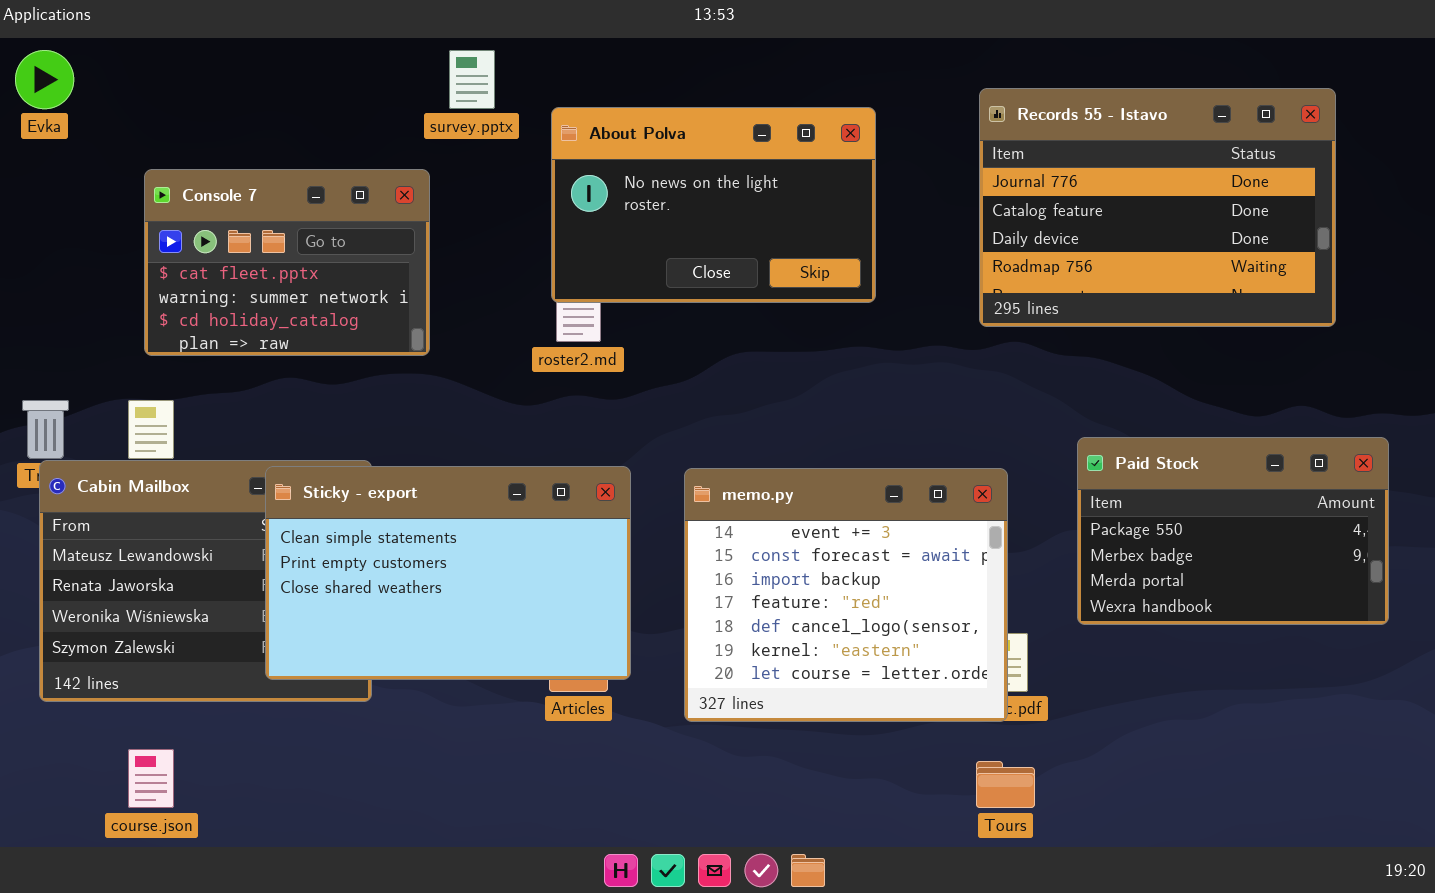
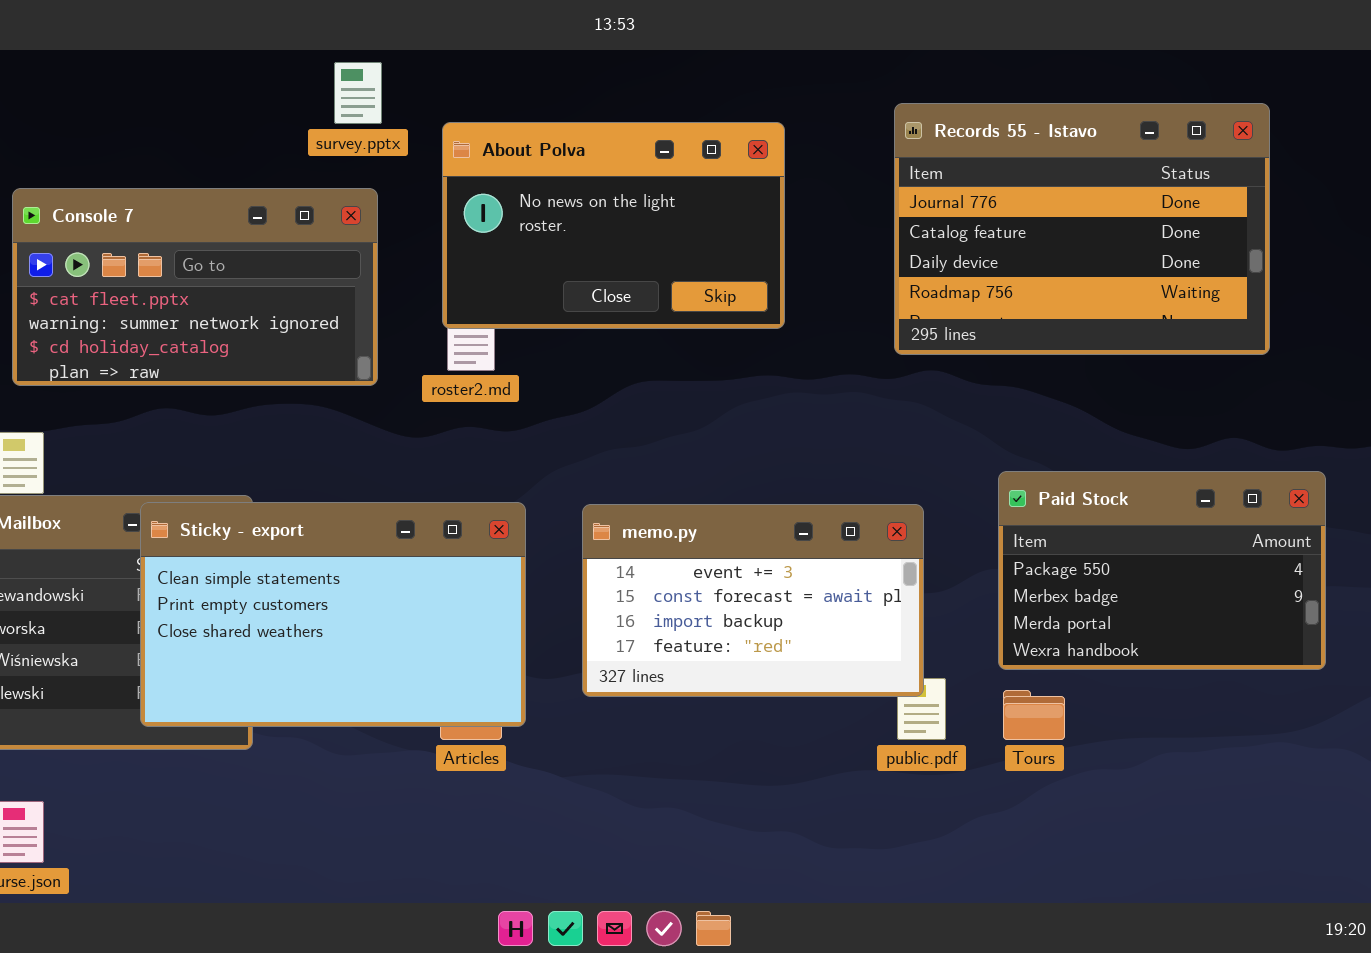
Console 7: [144,169,430,356] -> [12,188,378,386], resized
memo.py: [684,468,1008,722] -> [582,504,924,697], resized
Tours: [976,761,1035,808] -> [1003,690,1065,740], moved

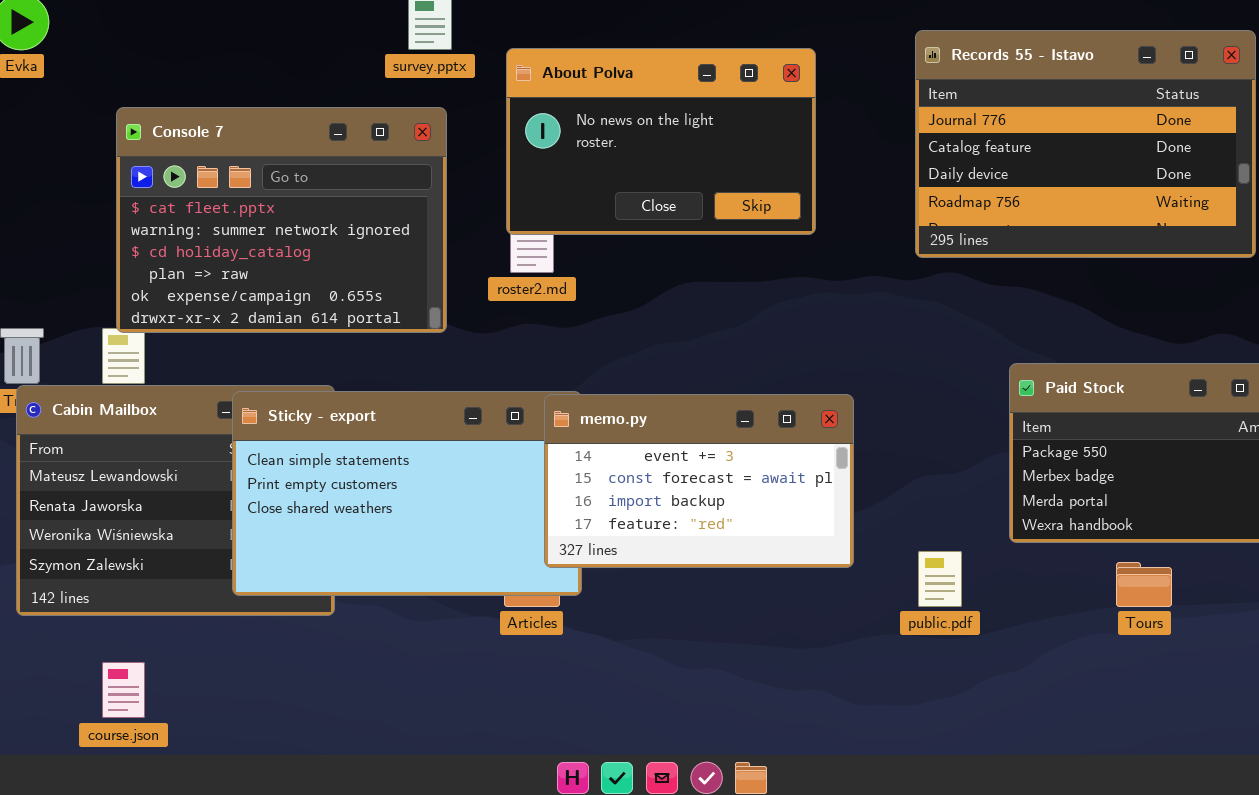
Console 7: [12,188,378,386] -> [116,107,447,333], resized
memo.py: [582,504,924,697] -> [544,394,854,568], moved
Tours: [1003,690,1065,740] -> [1116,562,1172,607], moved

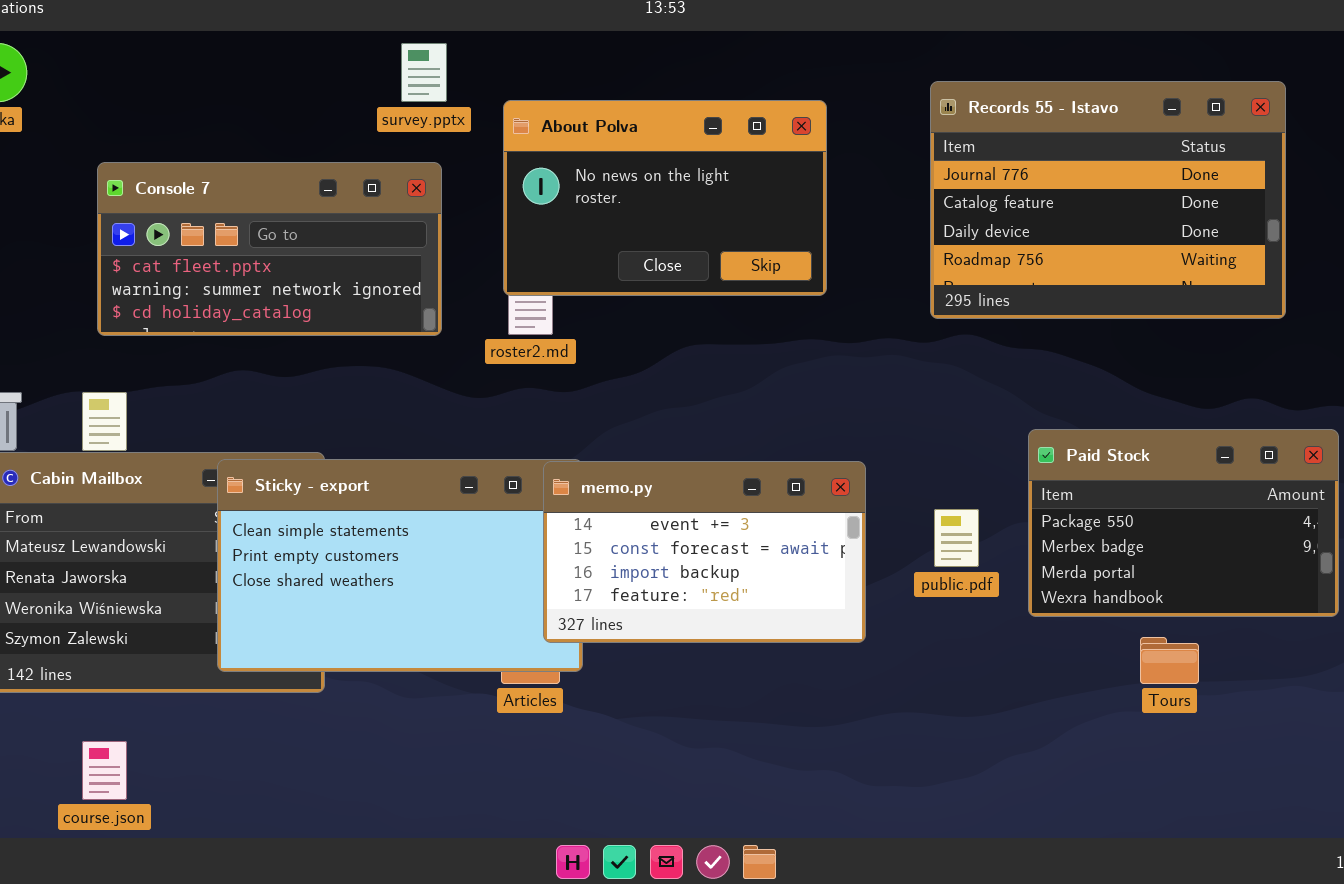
Console 7: [116,107,447,333] -> [97,162,442,336], resized
public.pdf: [918,551,962,607] -> [934,509,979,567], moved

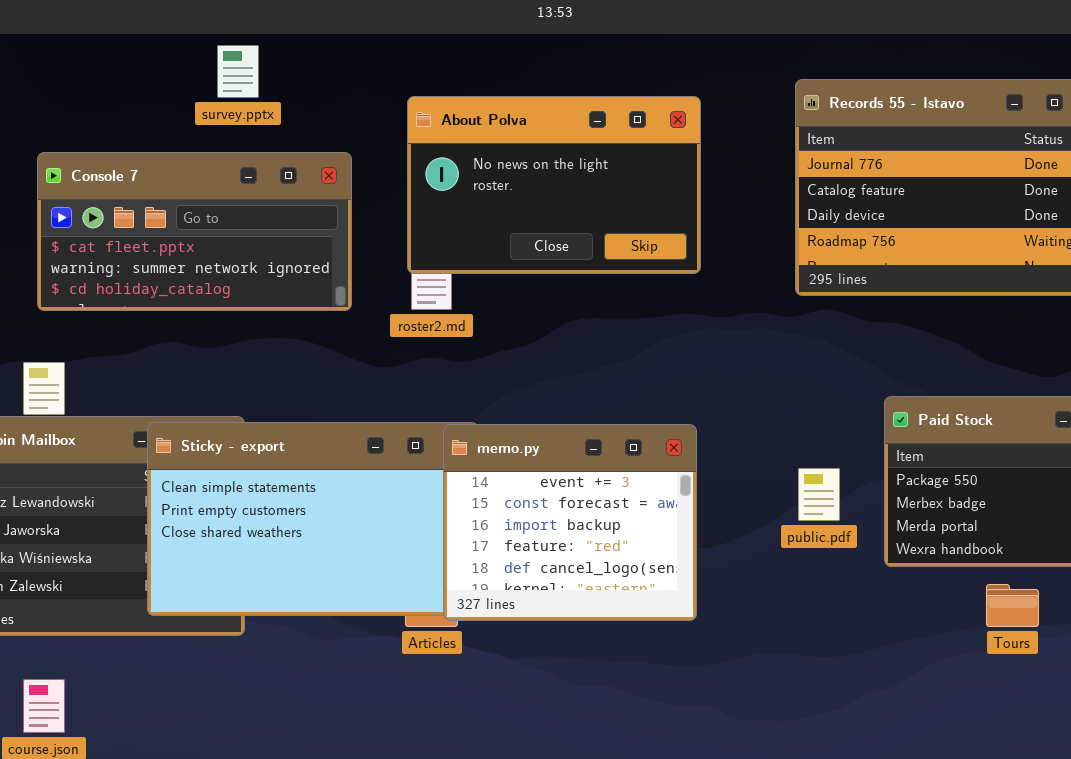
survey.pptx: [401,43,447,102] -> [217,45,259,98], moved
memo.py: [543,461,866,643] -> [443,424,697,621], resized

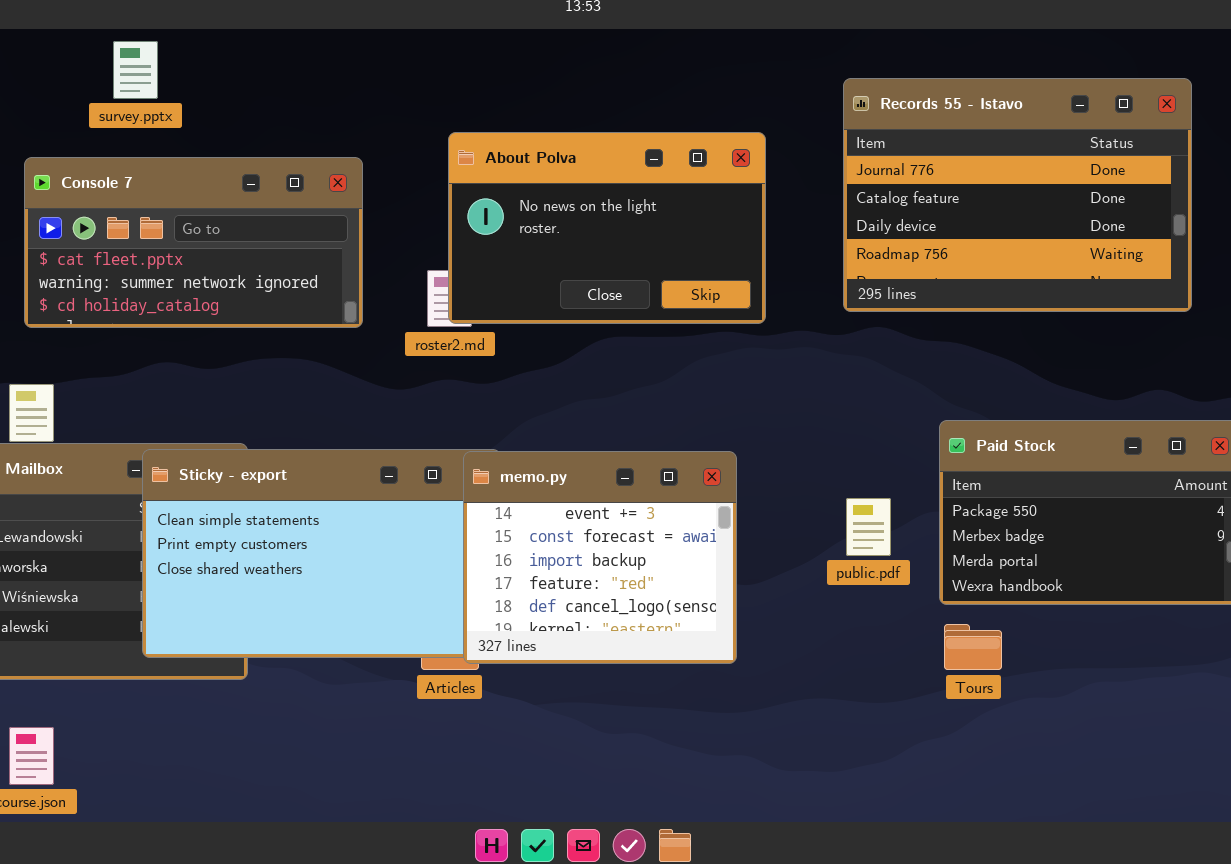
survey.pptx: [217,45,259,98] -> [113,41,158,99], moved
About Polva: [407,96,701,274] -> [448,132,766,324], moved
Tours: [986,584,1039,627] -> [944,624,1002,670], moved

